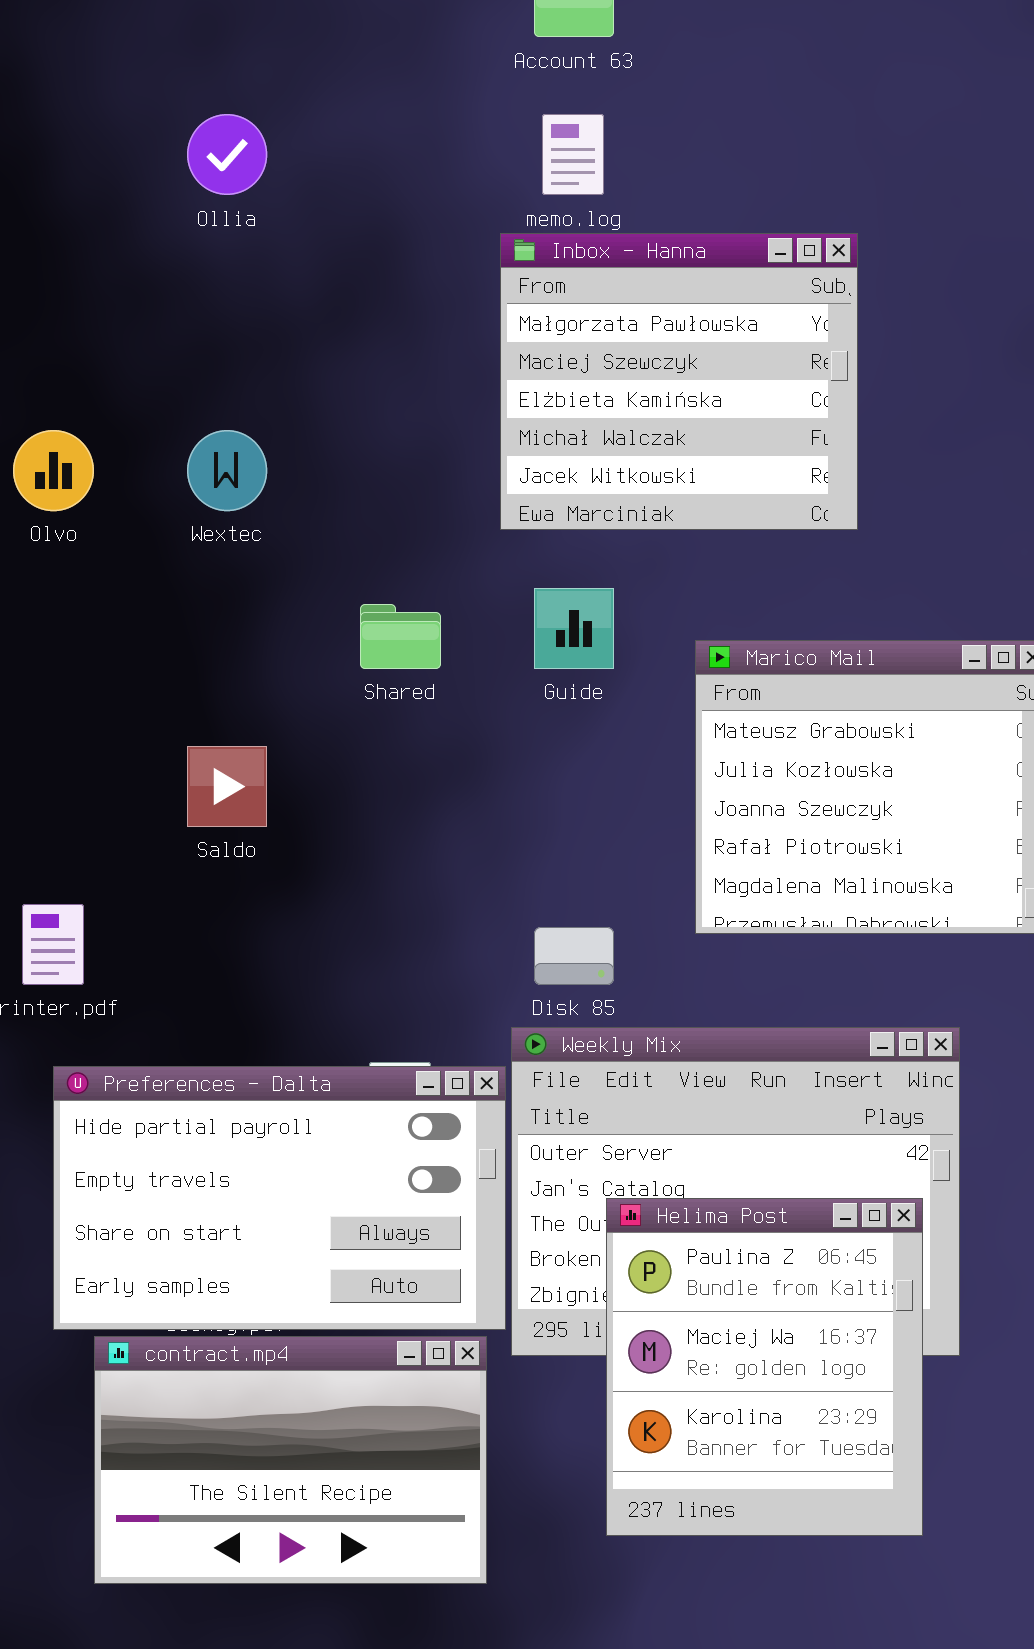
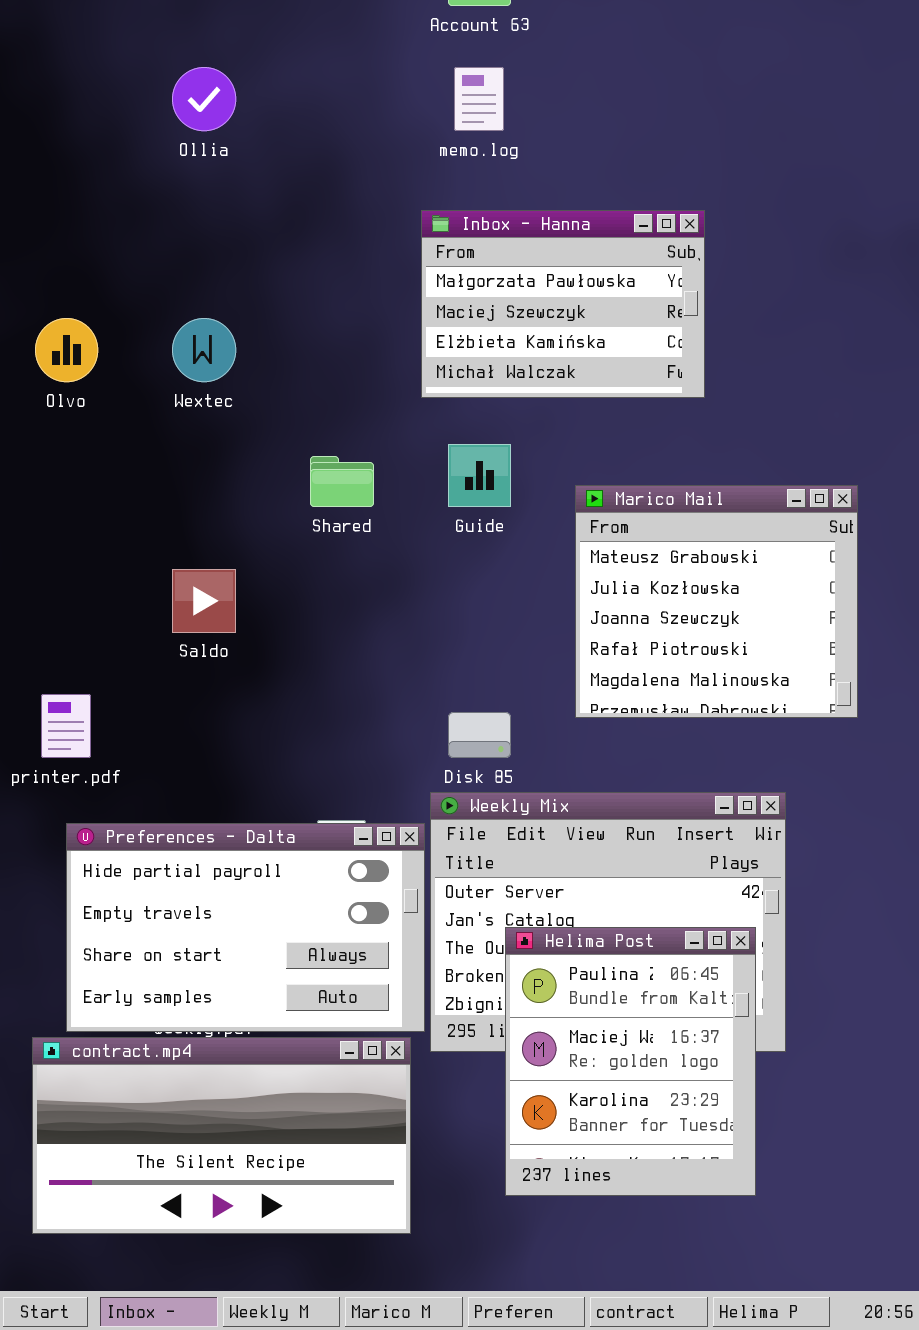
Inbox - Hanna: [500,233,858,530] -> [421,210,705,398], resized
contract.mp4: [94,1336,487,1584] -> [32,1037,411,1234], resized

